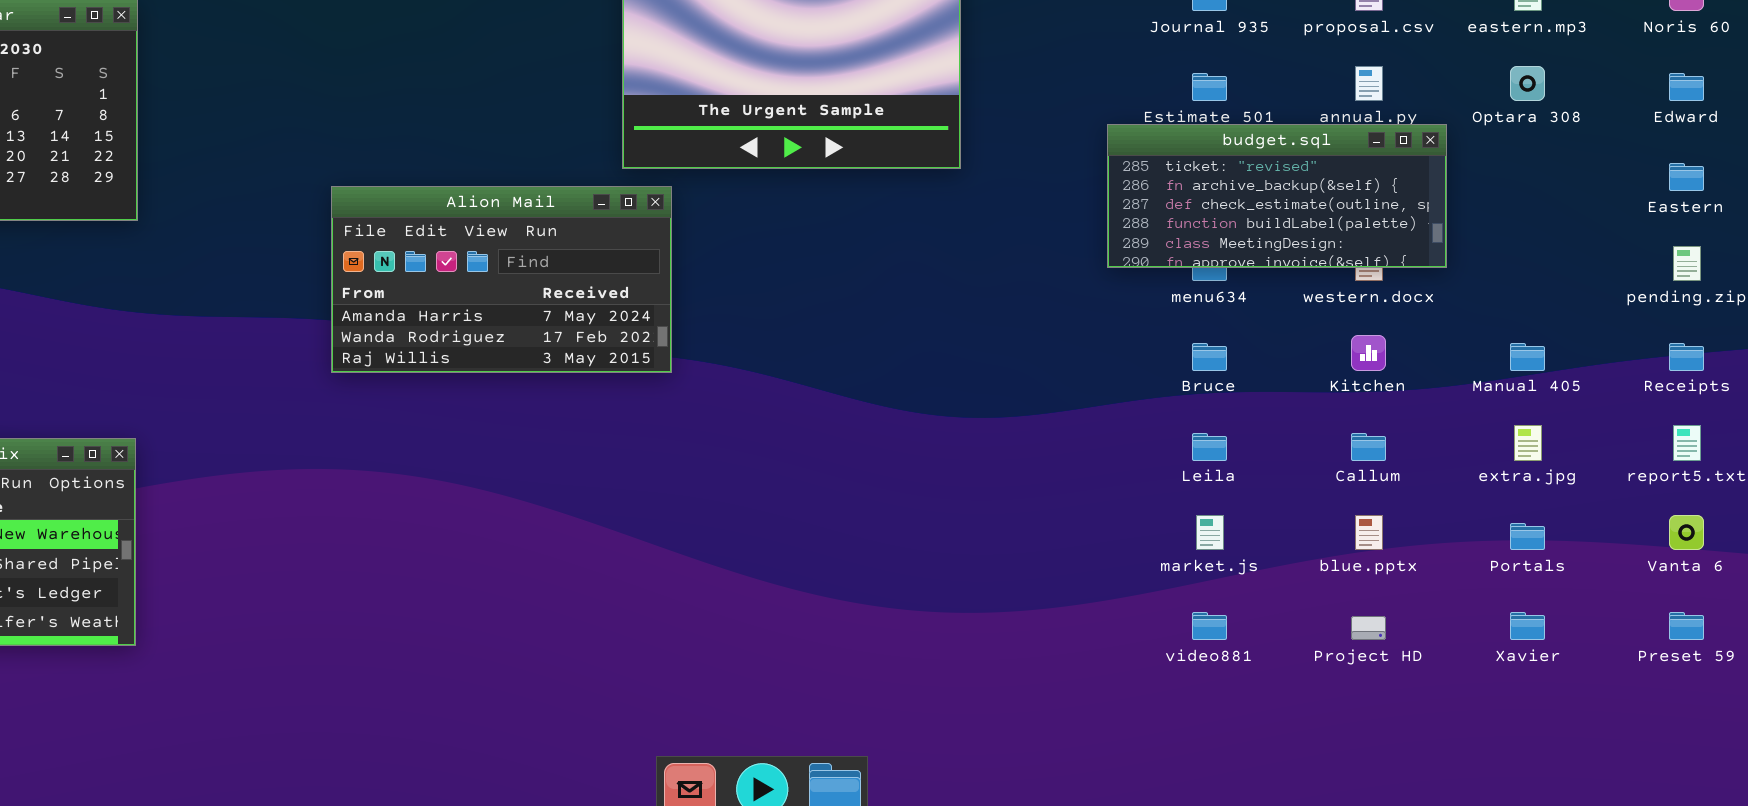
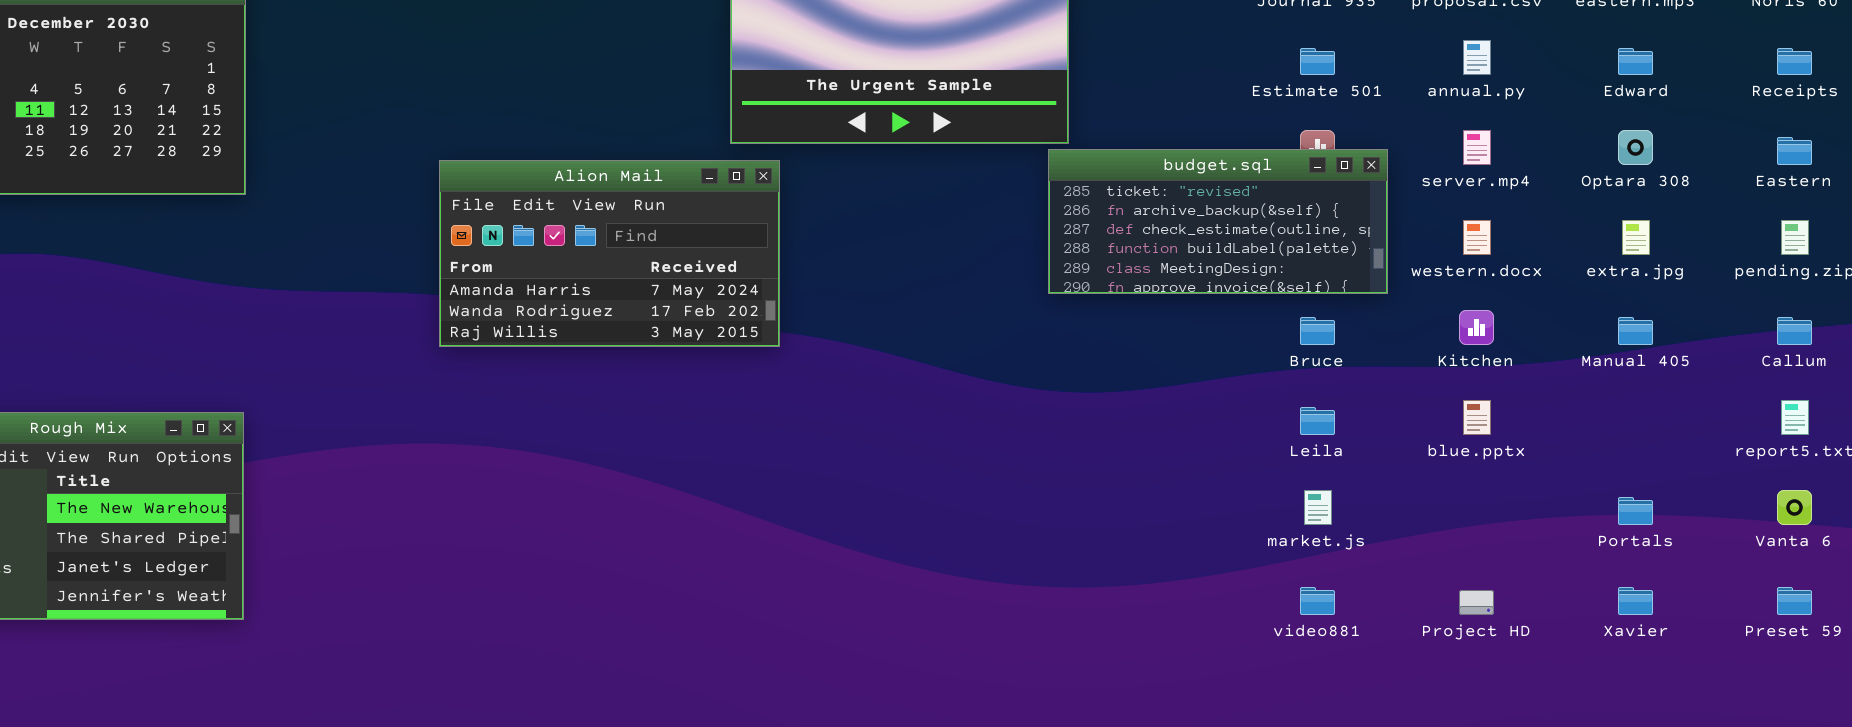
Optara 308: [1510,66,1545,101] -> [1618,130,1653,165], moved
Edward: [1669,73,1704,101] -> [1618,48,1653,75], moved
budget.sql: [1107,124,1447,268] -> [1048,149,1388,294], moved
Receipts: [1669,343,1704,371] -> [1777,48,1812,75], moved
extra.jpg: [1514,425,1542,461] -> [1622,220,1650,255], moved
Callum: [1351,433,1386,461] -> [1777,317,1812,345], moved
blue.pptx: [1355,515,1383,550] -> [1463,400,1491,435], moved

